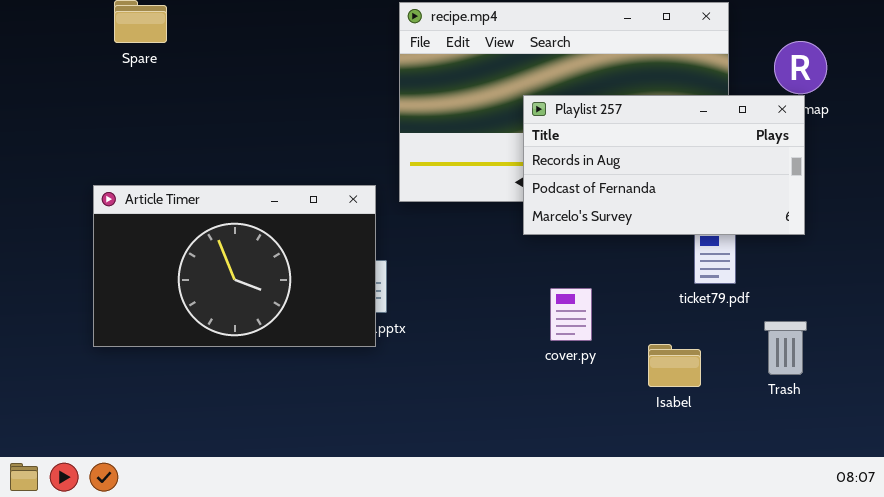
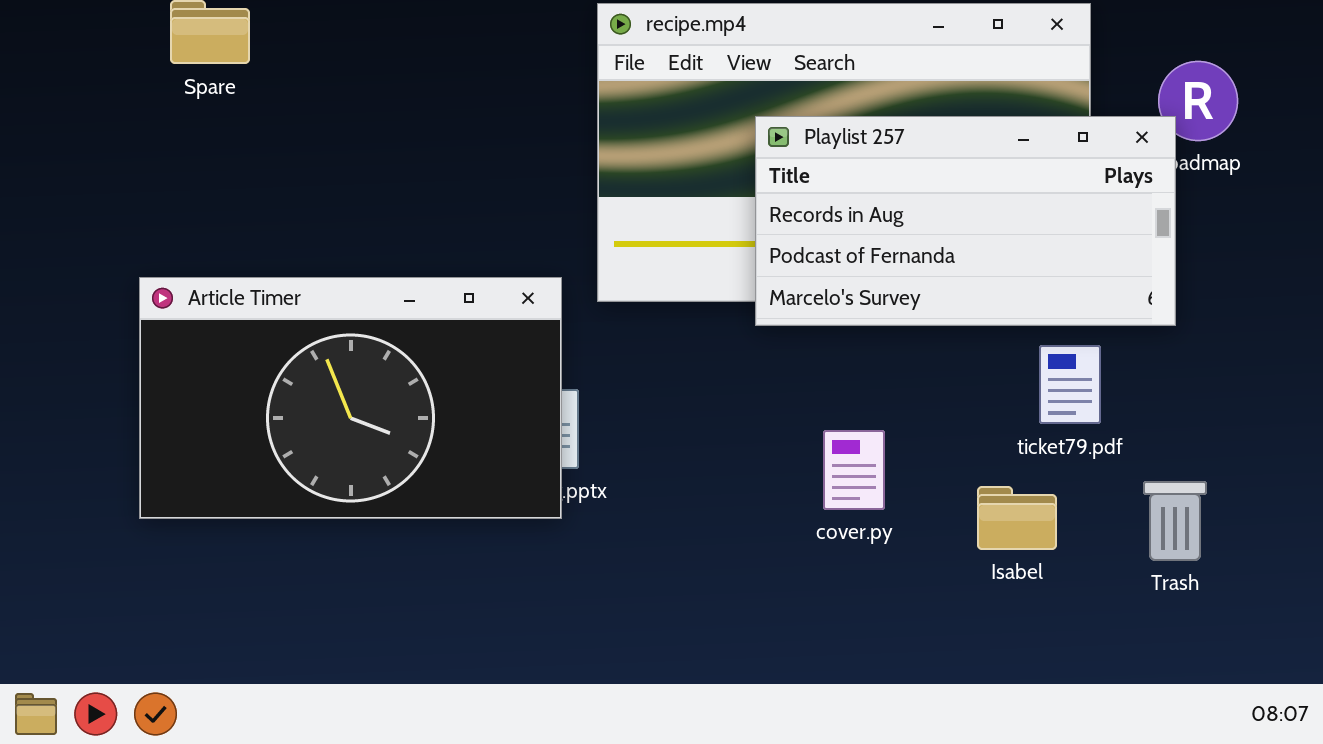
Playlist 257: [523,95,805,235] -> [755,116,1176,326], moved
Isabel: [648,344,701,387] -> [977,486,1057,550], moved

